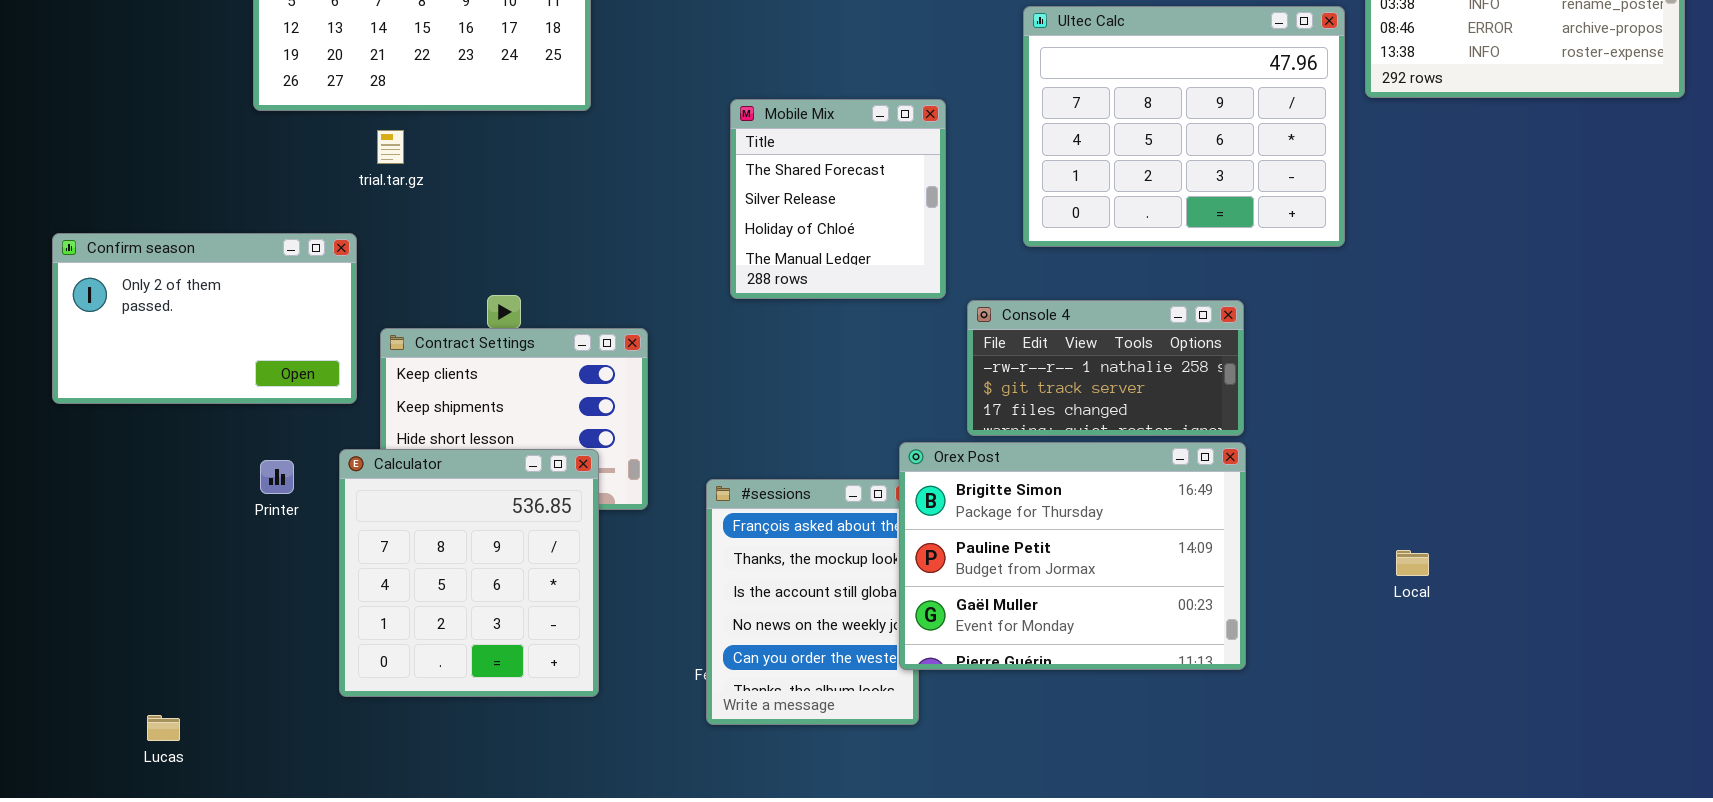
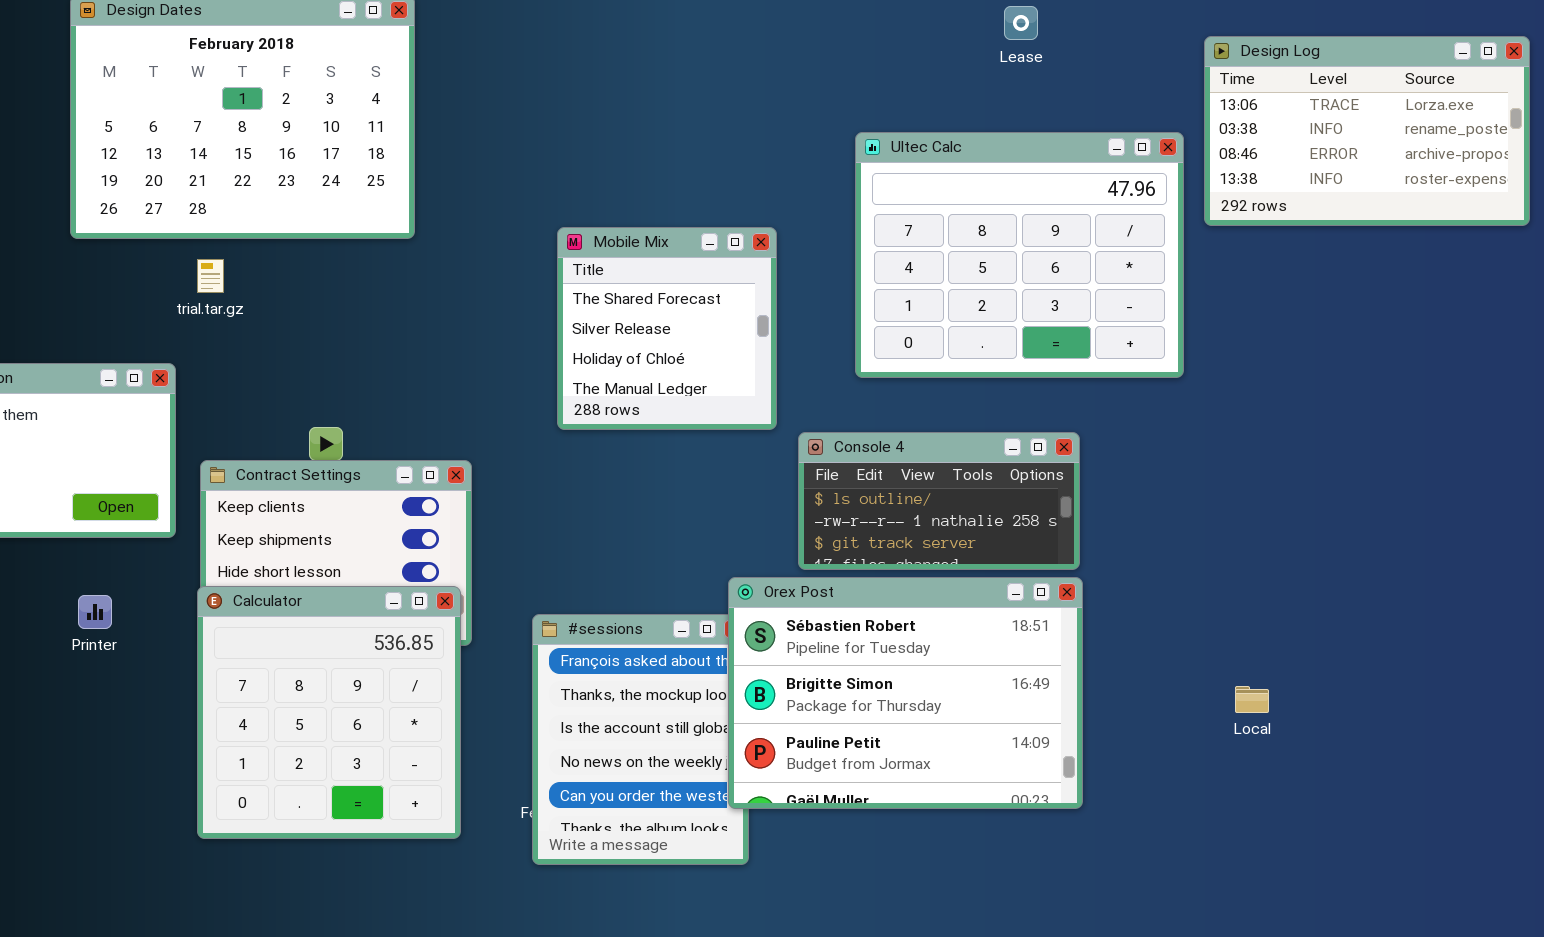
Console 4: [967,300,1244,436] -> [798,432,1080,570], scrolled up 1 row
Orex Post: [899,442,1246,670] -> [728,577,1083,809], scrolled up 1 row
Calculator: [339,449,599,697] -> [197,586,461,839], moved

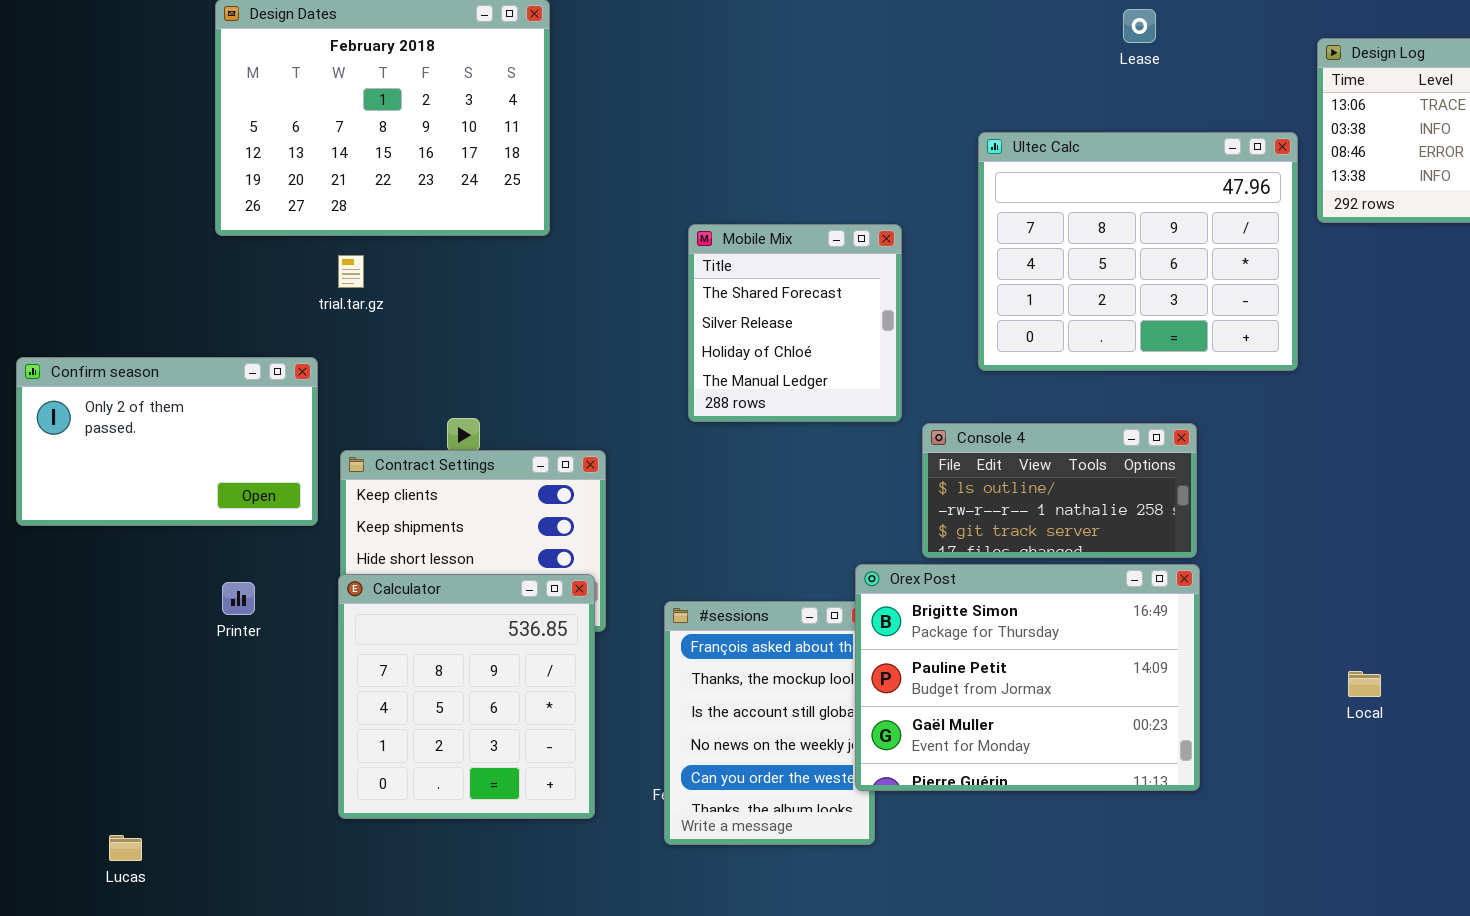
Orex Post: [728,577,1083,809] -> [855,564,1200,791], scrolled down 1 row

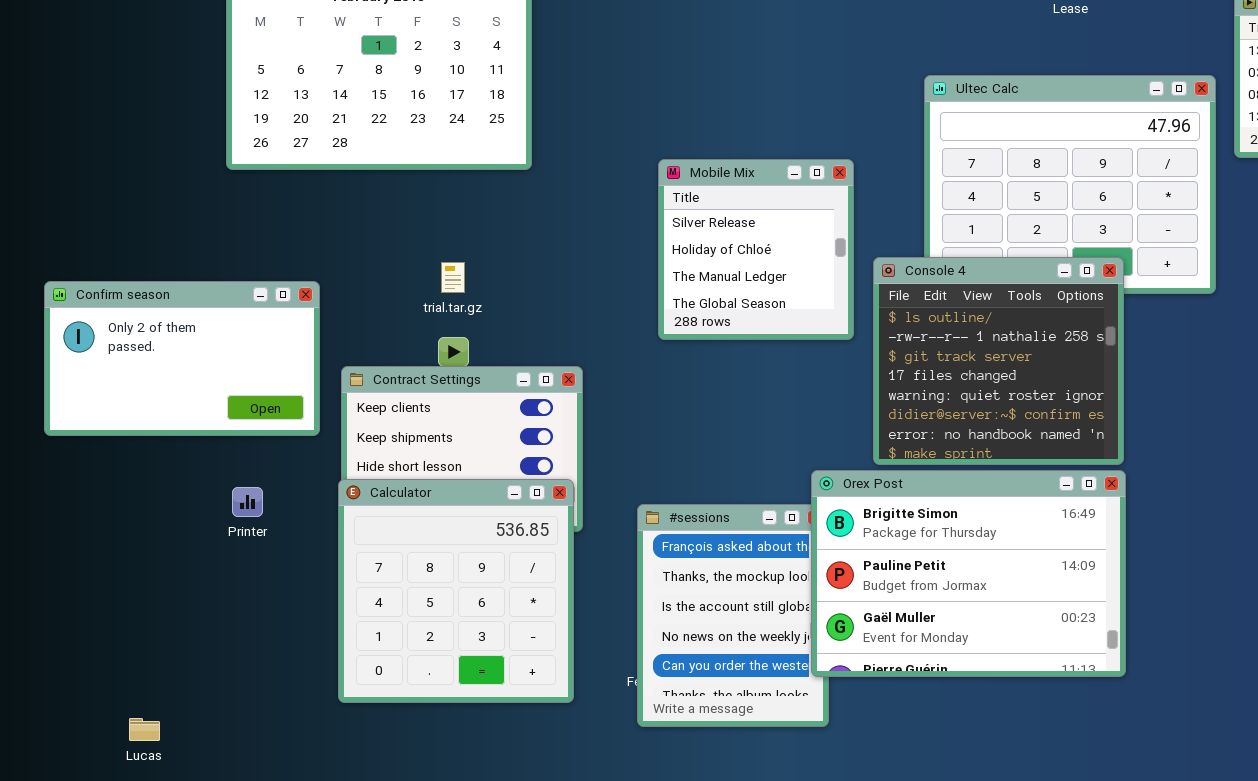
Mobile Mix: [688,224,902,422] -> [658,159,854,340], scrolled down 1 row
trial.tar.gz: [338,255,364,288] -> [441,262,465,293], moved
Console 4: [922,423,1197,558] -> [873,257,1124,465], resized

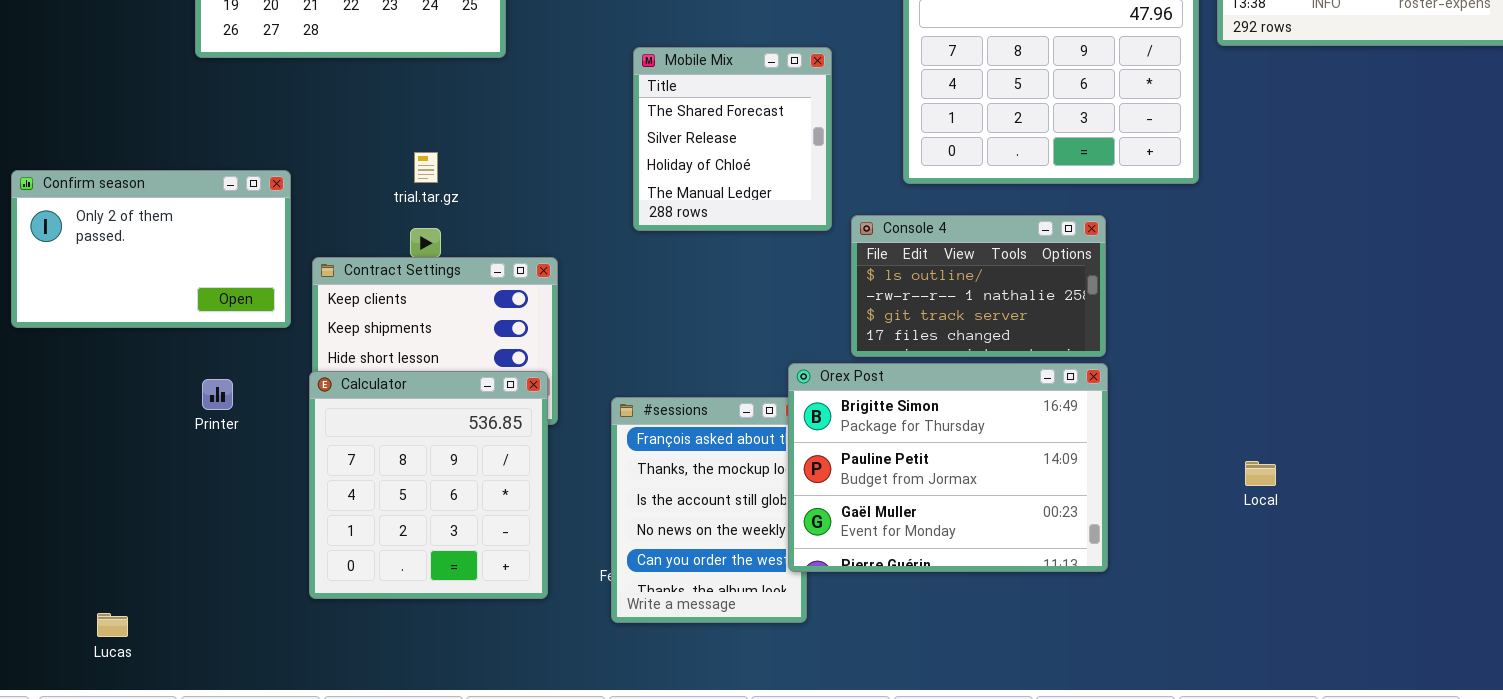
Mobile Mix: [658,159,854,340] -> [633,47,832,231], scrolled up 1 row
Console 4: [873,257,1124,465] -> [851,215,1106,357], resized

